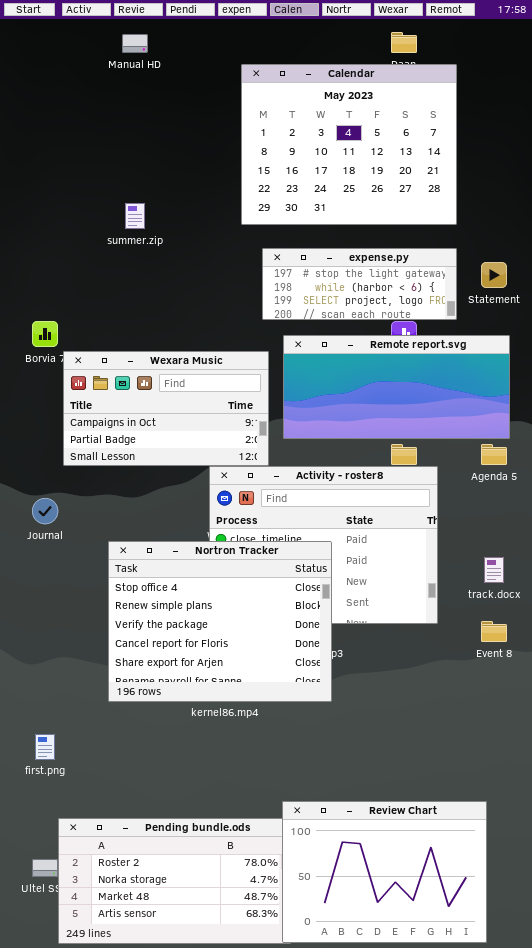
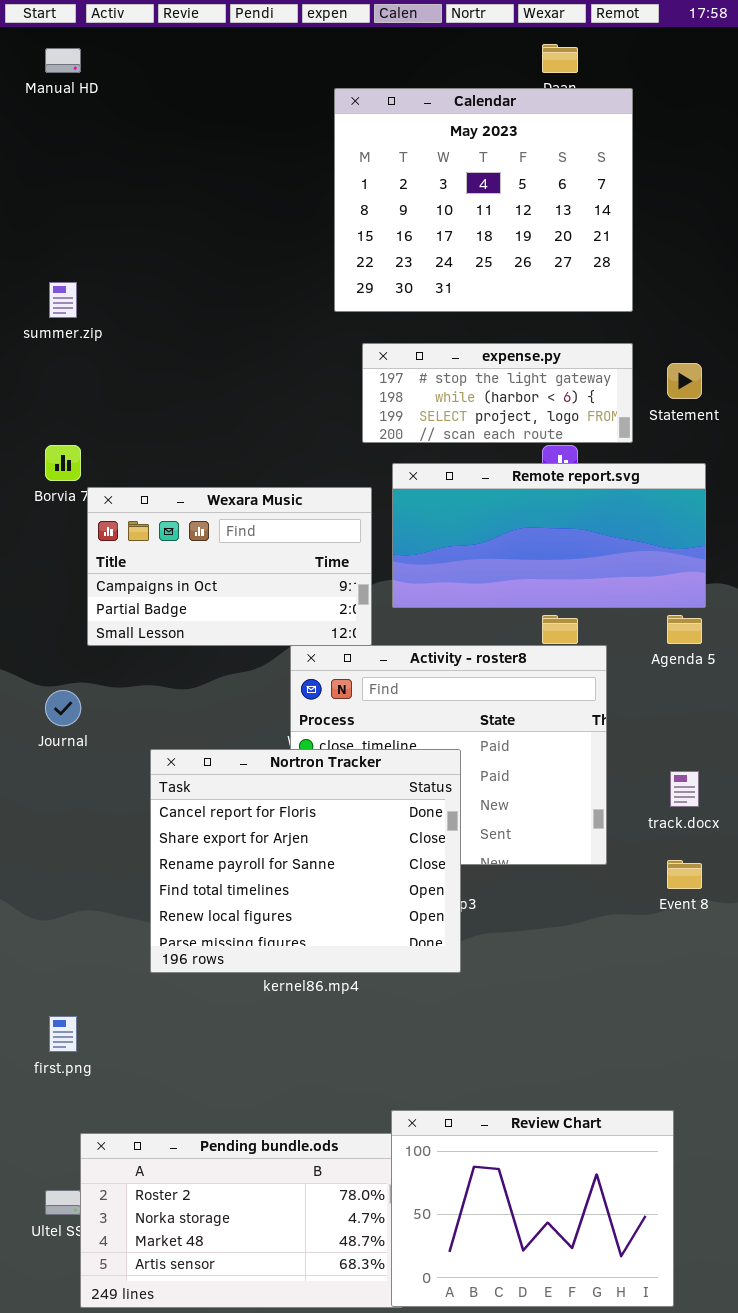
Manual HD: [122,34,148,53] -> [45,48,81,73], moved
summer.zip: [125,203,145,229] -> [49,282,77,318], moved
Nortron Tracker: [108,541,332,702] -> [150,749,461,973], scrolled down 3 rows

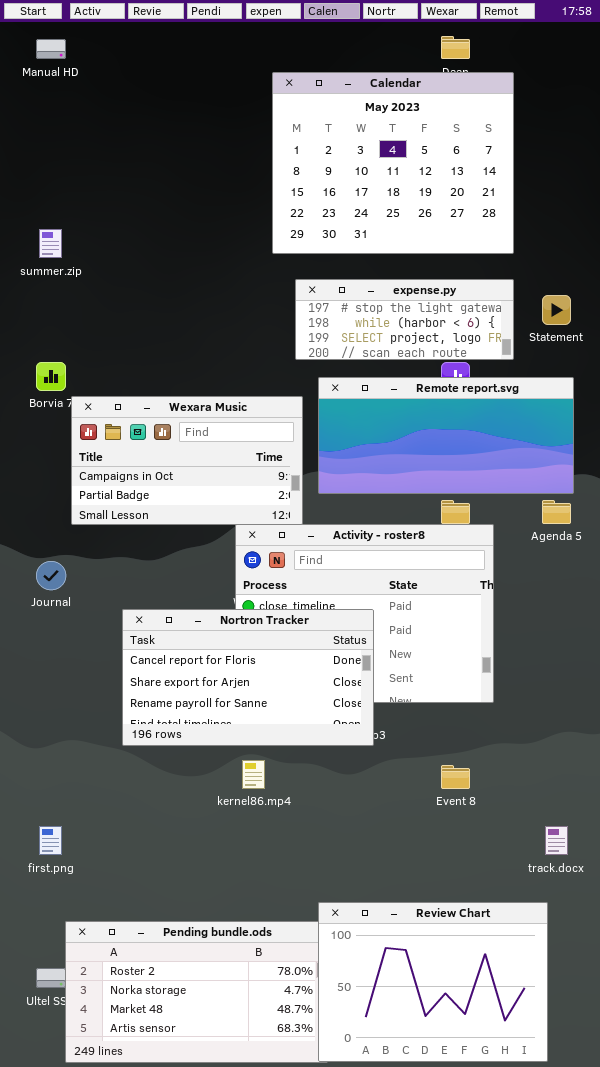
Nortron Tracker: [150,749,461,973] -> [122,609,374,746], resized
track.docx: [670,771,699,807] -> [545,826,568,855], moved
Event 8: [667,860,702,889] -> [441,765,470,789], moved

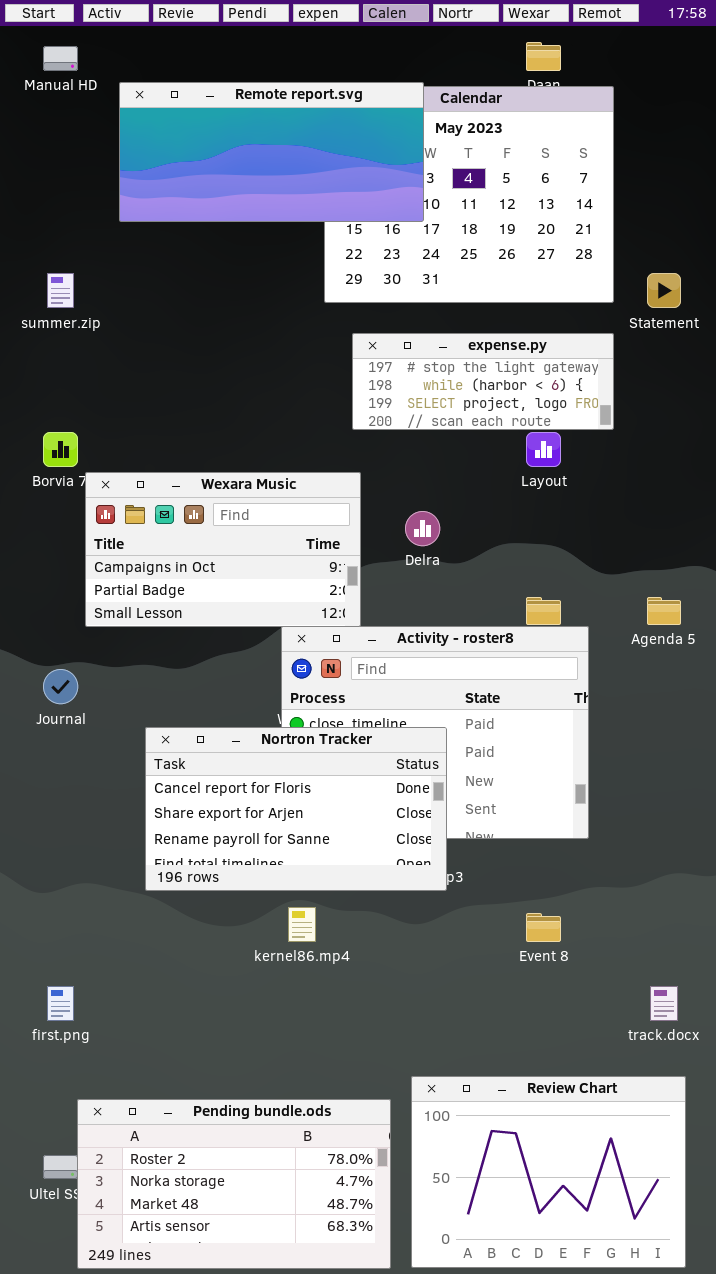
Statement: [542,295,571,325] -> [647,273,681,308], moved
Remote report.svg: [318,377,574,494] -> [119,82,424,222], moved
Review Chart: [318,902,548,1062] -> [411,1076,686,1268], moved

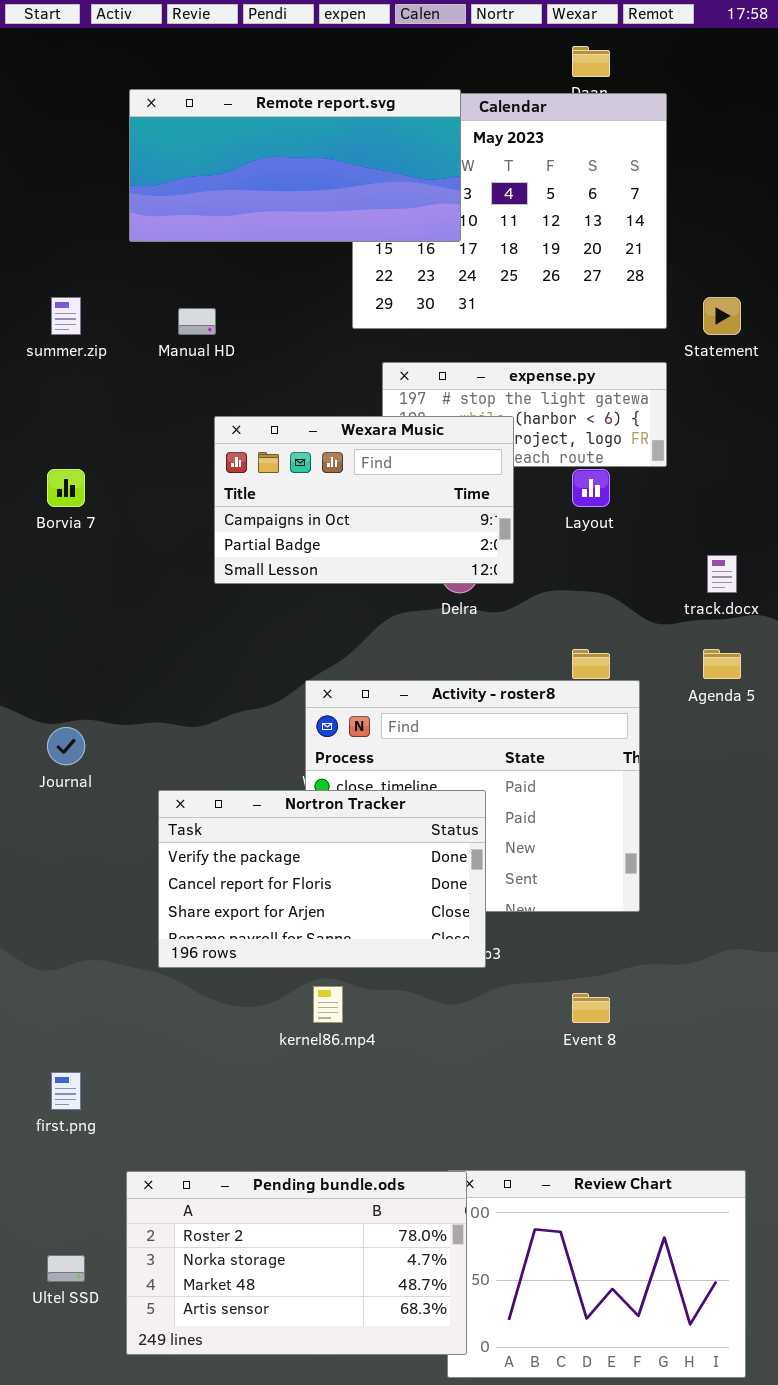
Manual HD: [43,46,78,71] -> [178,308,216,335], moved
Wexara Music: [85,472,361,627] -> [214,416,514,584], moved
Nortron Tracker: [145,727,447,891] -> [158,790,486,968], scrolled up 1 row
track.docx: [650,986,678,1021] -> [707,555,737,593], moved
Pending bundle.ods: [77,1099,391,1269] -> [126,1171,467,1355], moved

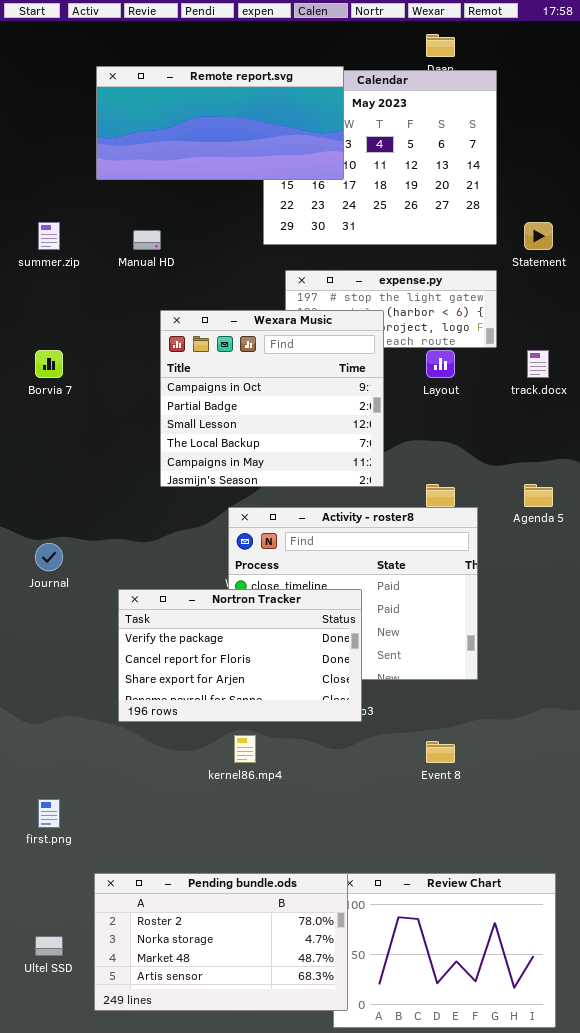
Wexara Music: [214,416,514,584] -> [160,310,384,487], resized
track.docx: [707,555,737,593] -> [527,350,549,378], moved

